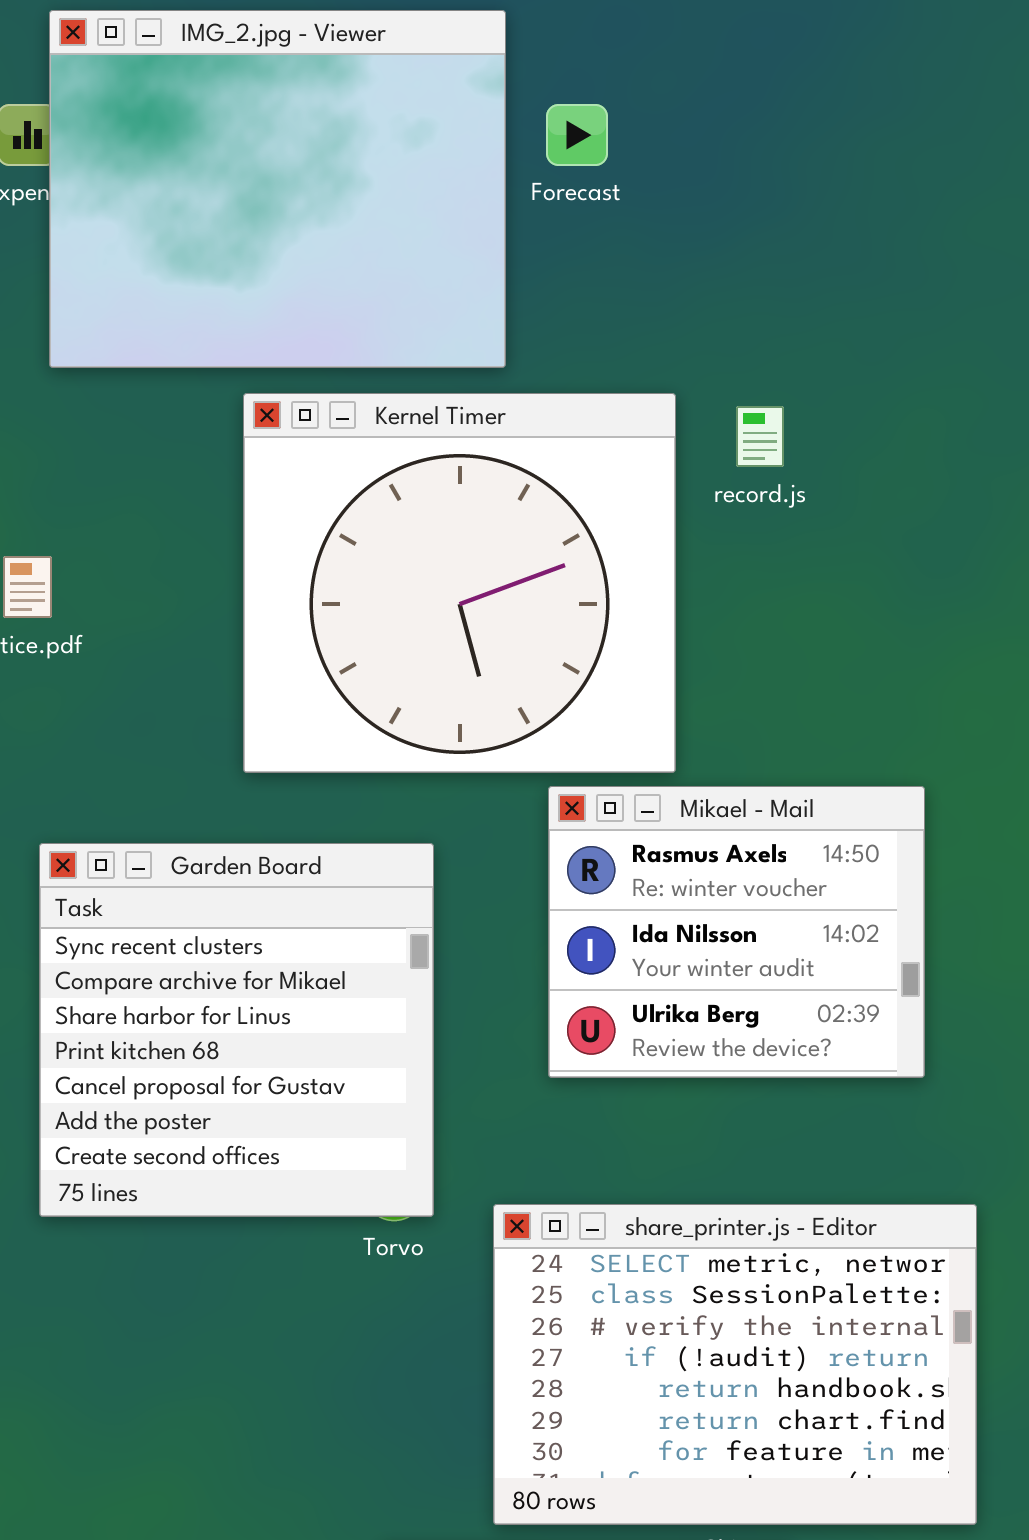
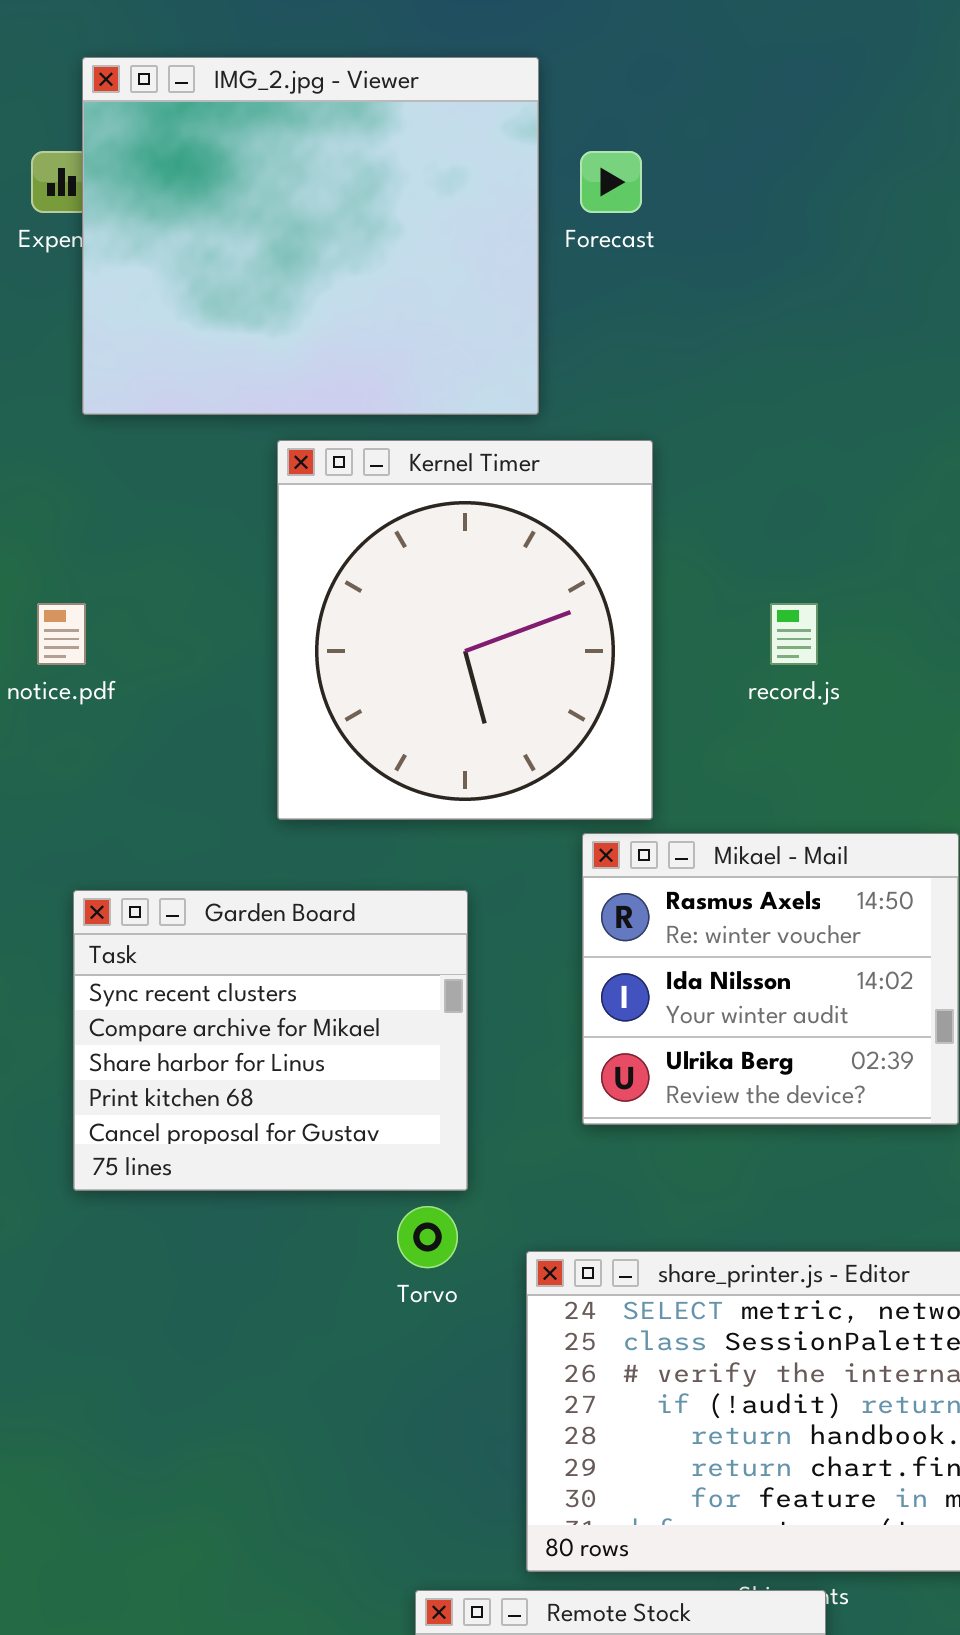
Kernel Timer: [243,393,676,773] -> [277,440,653,820], resized
record.js: [736,406,784,467] -> [770,603,818,665], moved
Garden Board: [39,843,434,1217] -> [73,890,468,1191], resized

